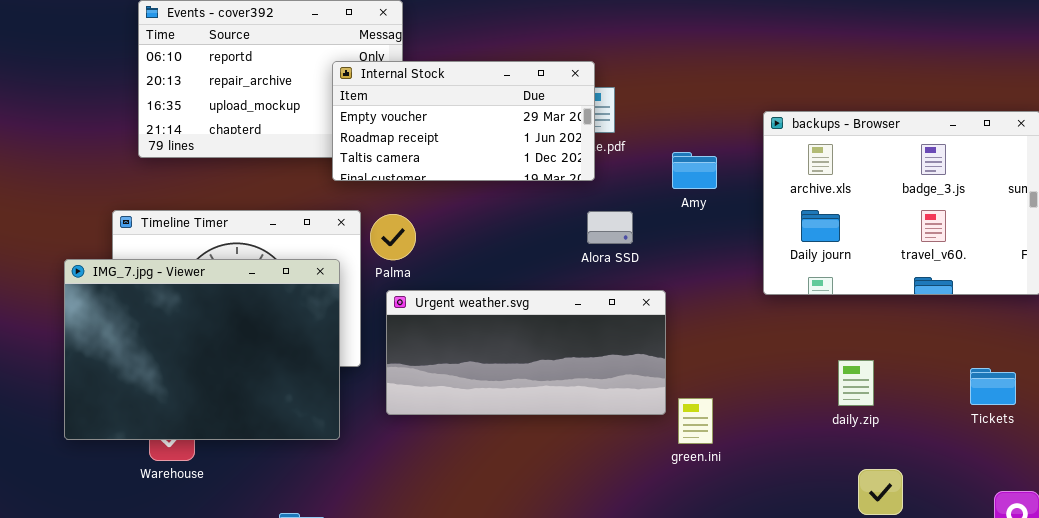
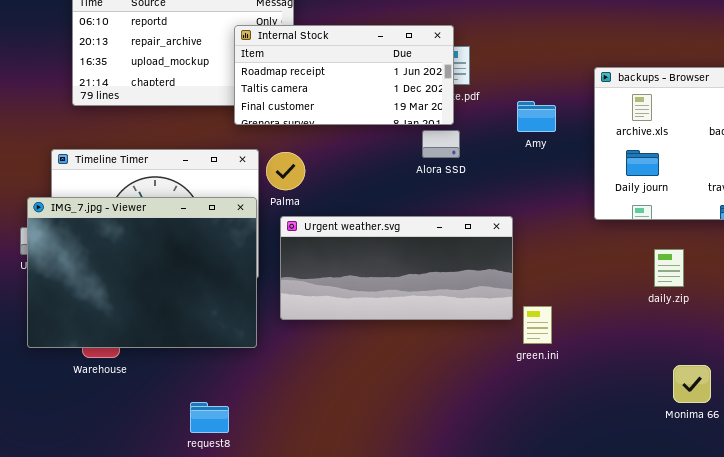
Internal Stock: [332,61,595,181] -> [234,25,454,125], scrolled down 1 row
Alora SSD: [587,211,633,244] -> [422,130,460,158], moved
IMG_7.jpg - Viewer: [64,259,340,440] -> [27,197,257,348], moved
daily.zip: [838,360,874,406] -> [654,249,684,287], moved

